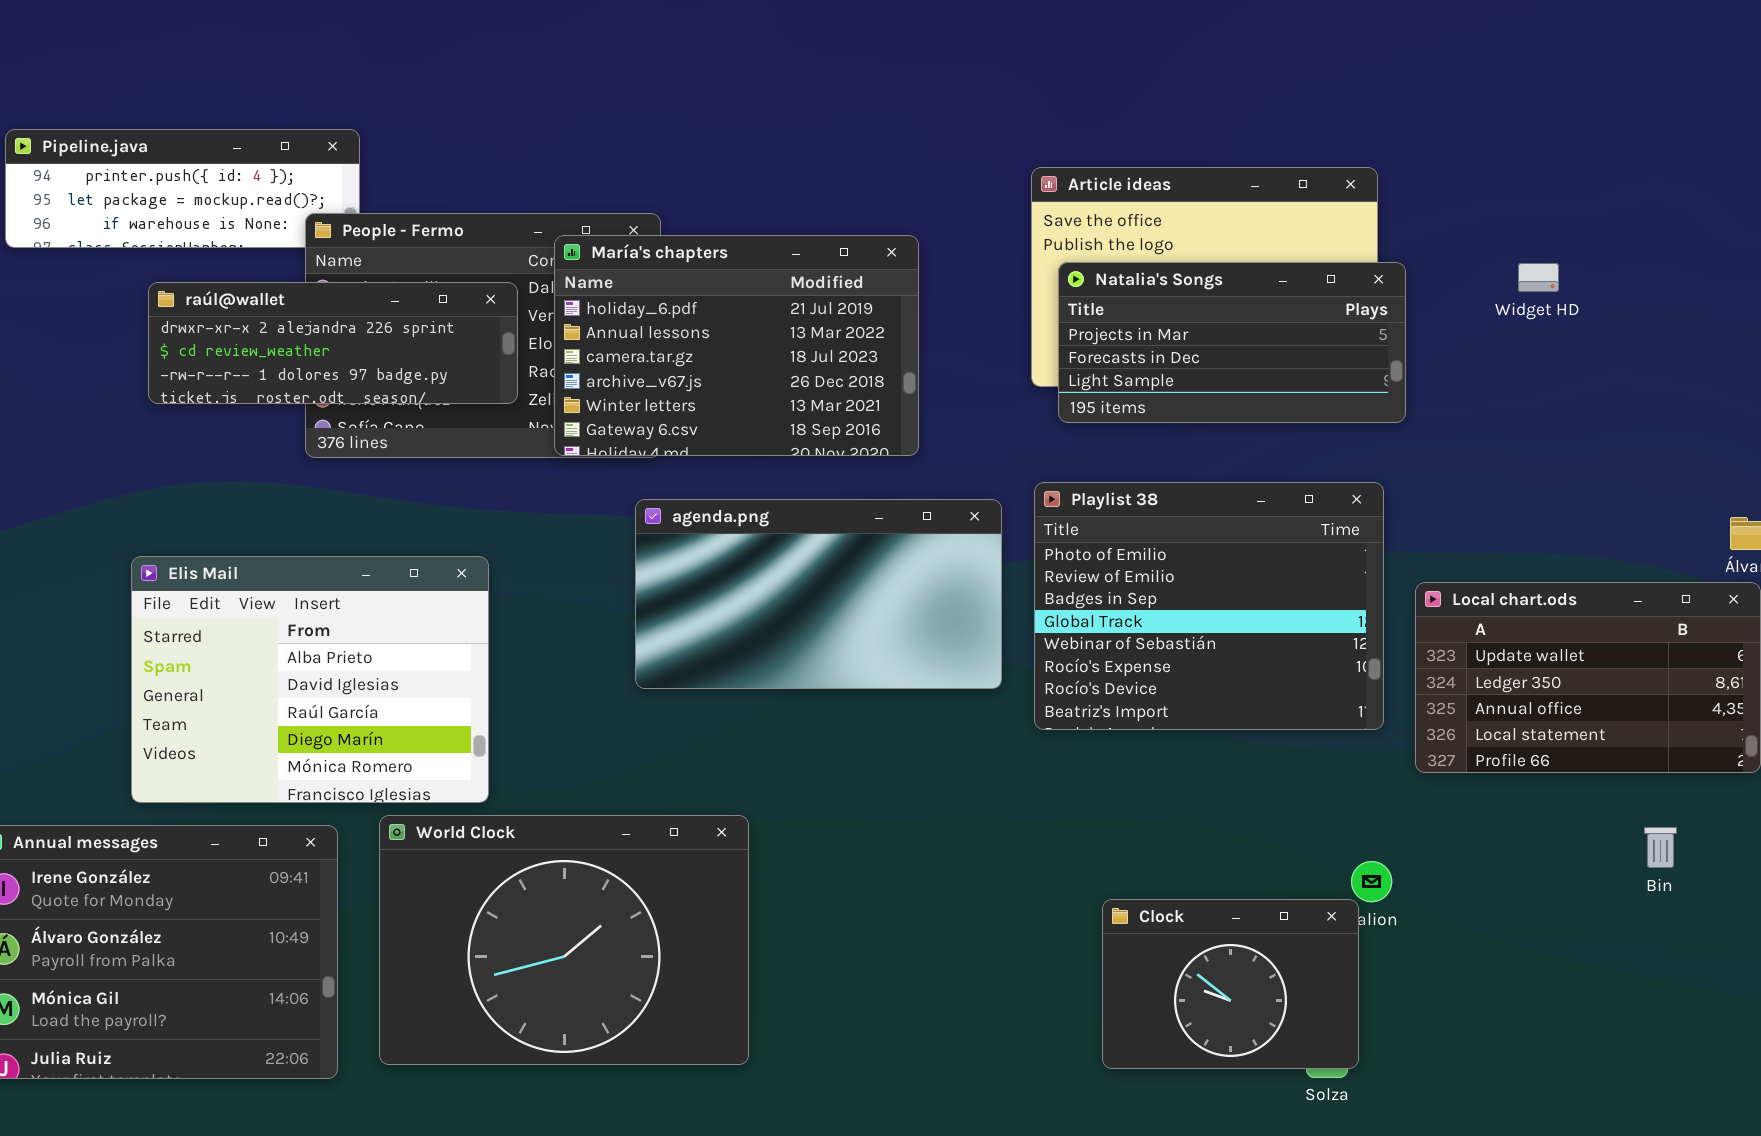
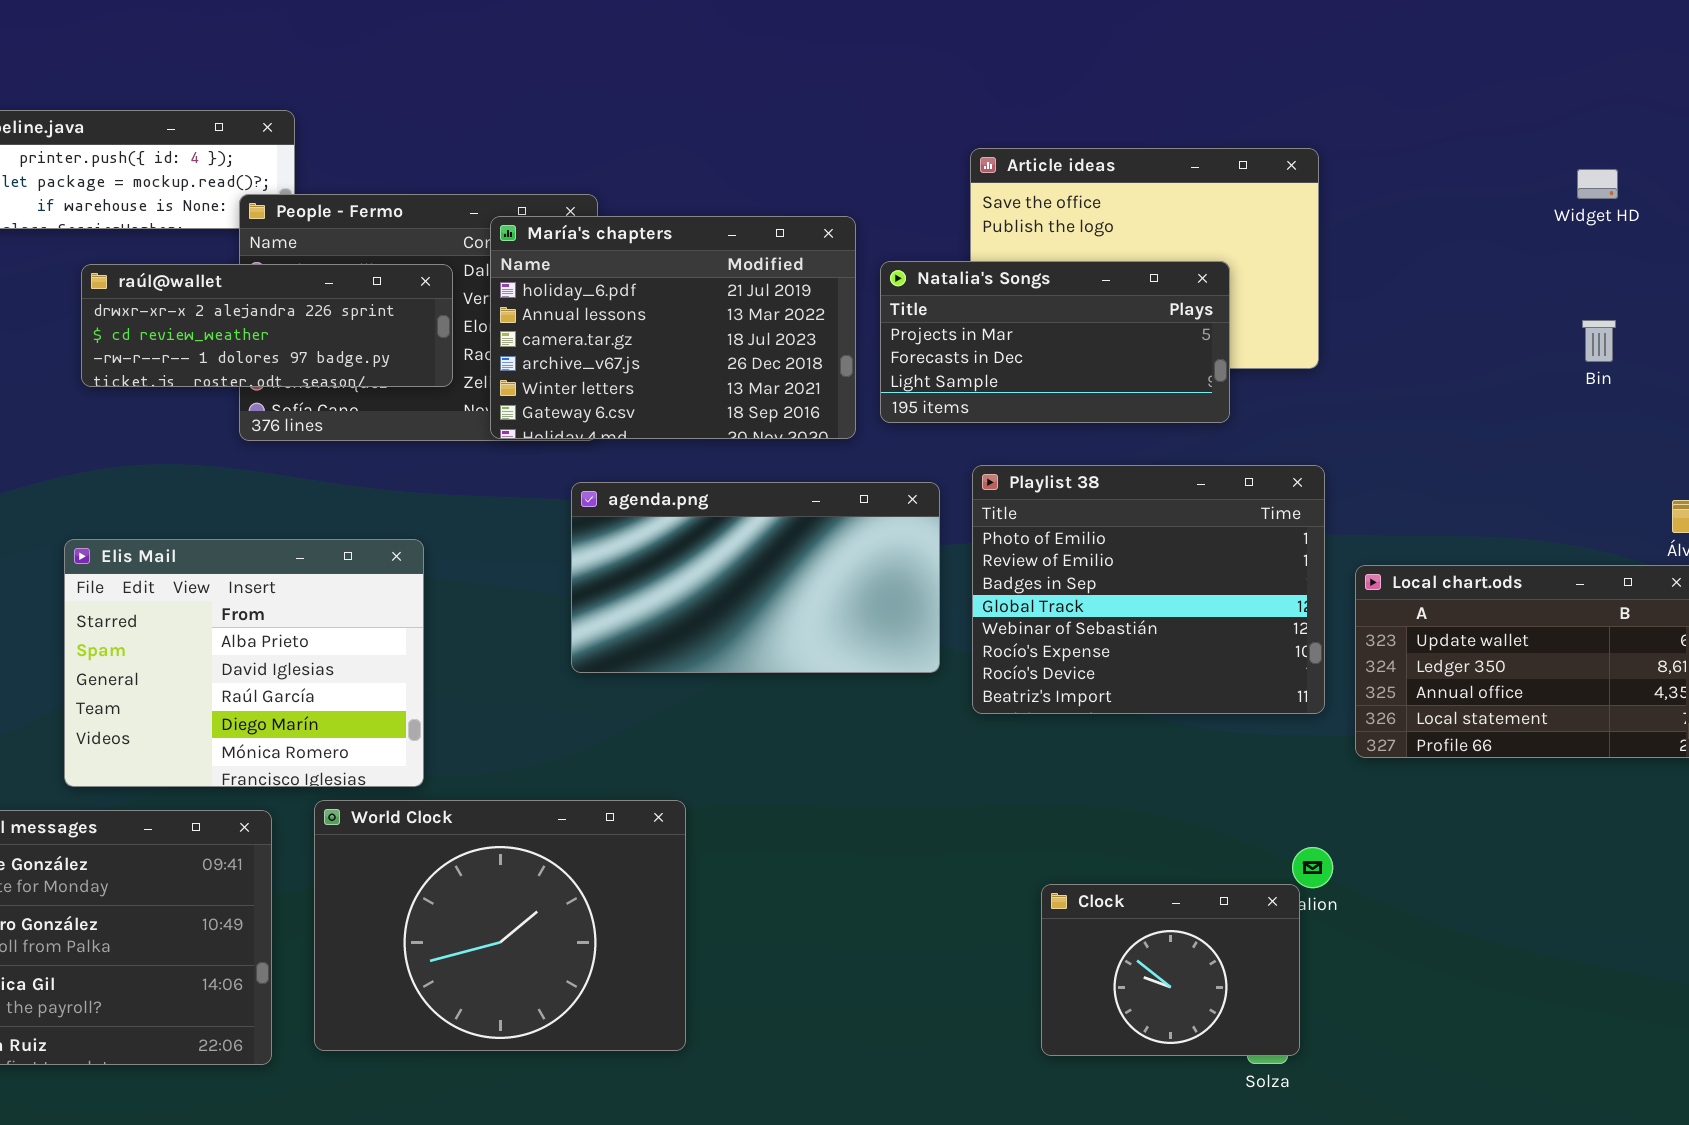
Natalia's Songs: [1058,262,1406,423] -> [880,261,1230,423], moved
Widget HD: [1518,263,1559,292] -> [1577,169,1618,199], moved
Bin: [1644,827,1677,868] -> [1582,320,1616,362], moved

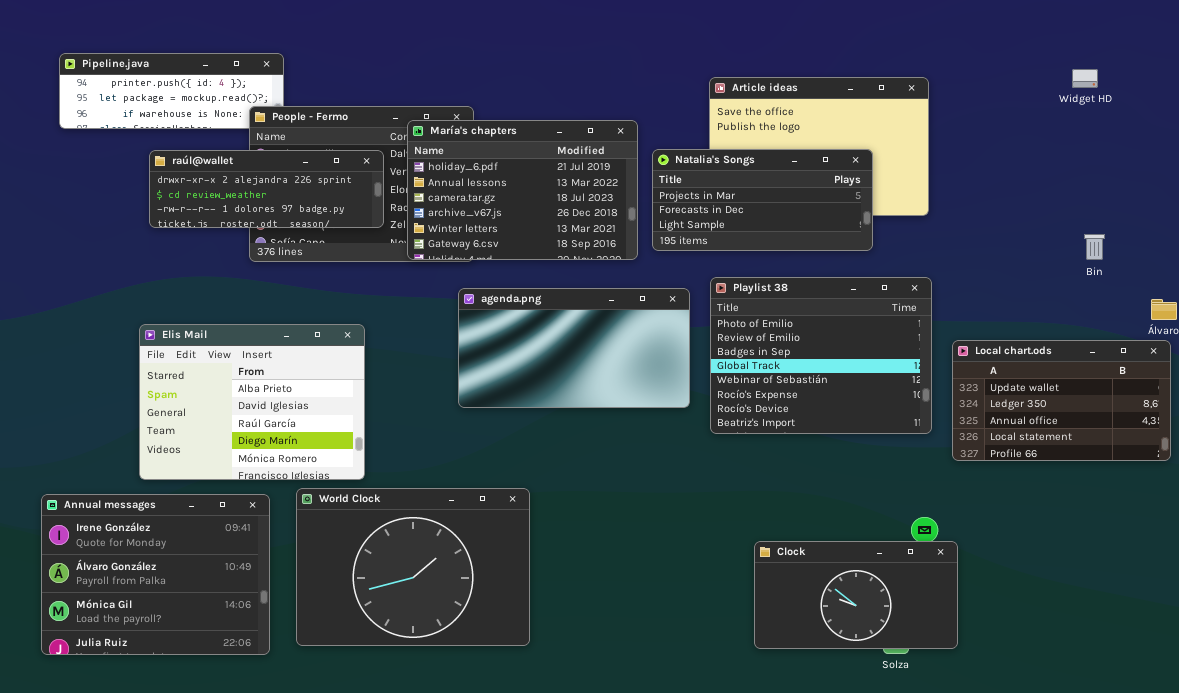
Widget HD: [1577,169,1618,199] -> [1072,69,1098,88], moved
Bin: [1582,320,1616,362] -> [1084,234,1105,260], moved
Clock: [1041,884,1300,1056] -> [754,541,958,649], resized

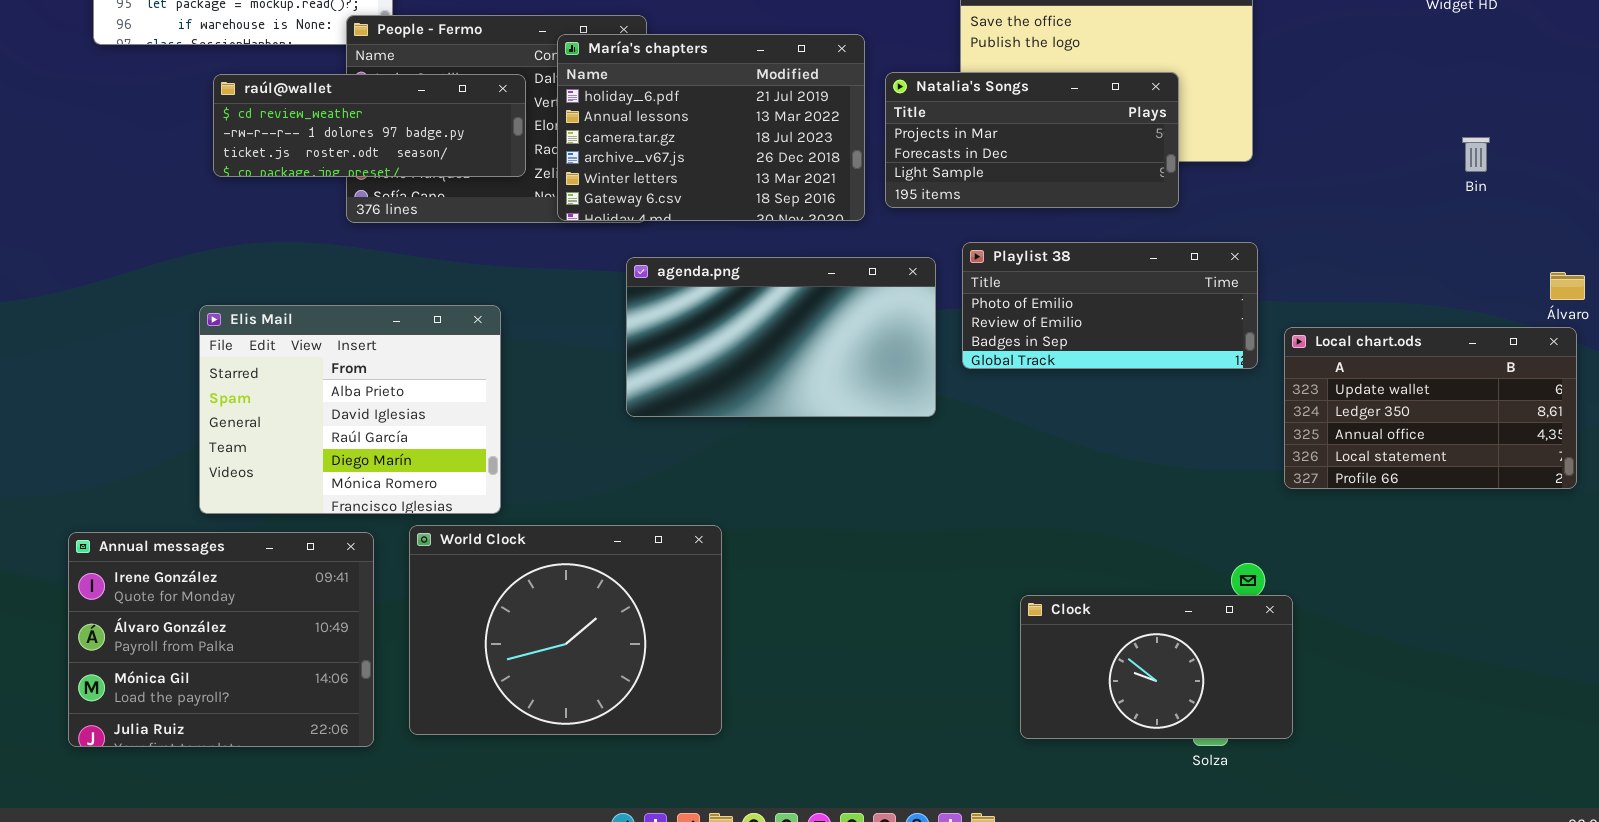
raúl@wallet: [149,150,384,228] -> [213,74,526,177], scrolled down 1 row
Bin: [1084,234,1105,260] -> [1462,137,1490,172], moved
Playlist 38: [710,277,932,434] -> [962,242,1258,369], resized

